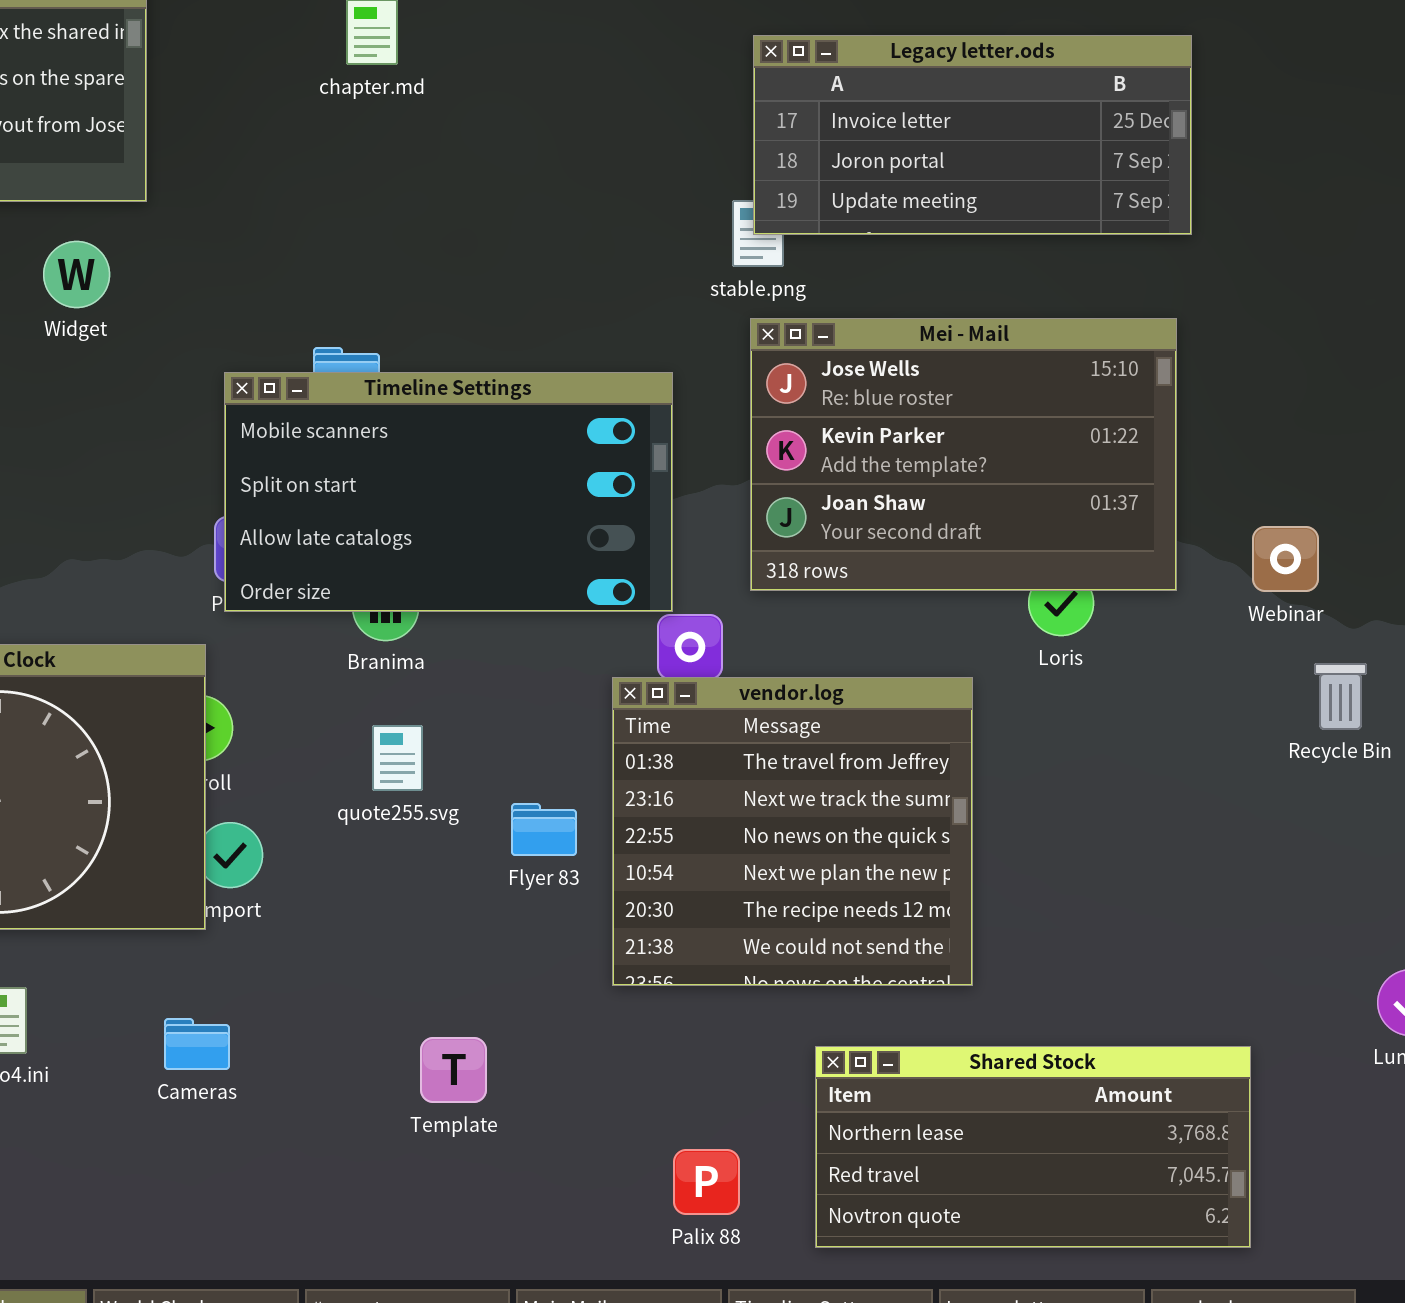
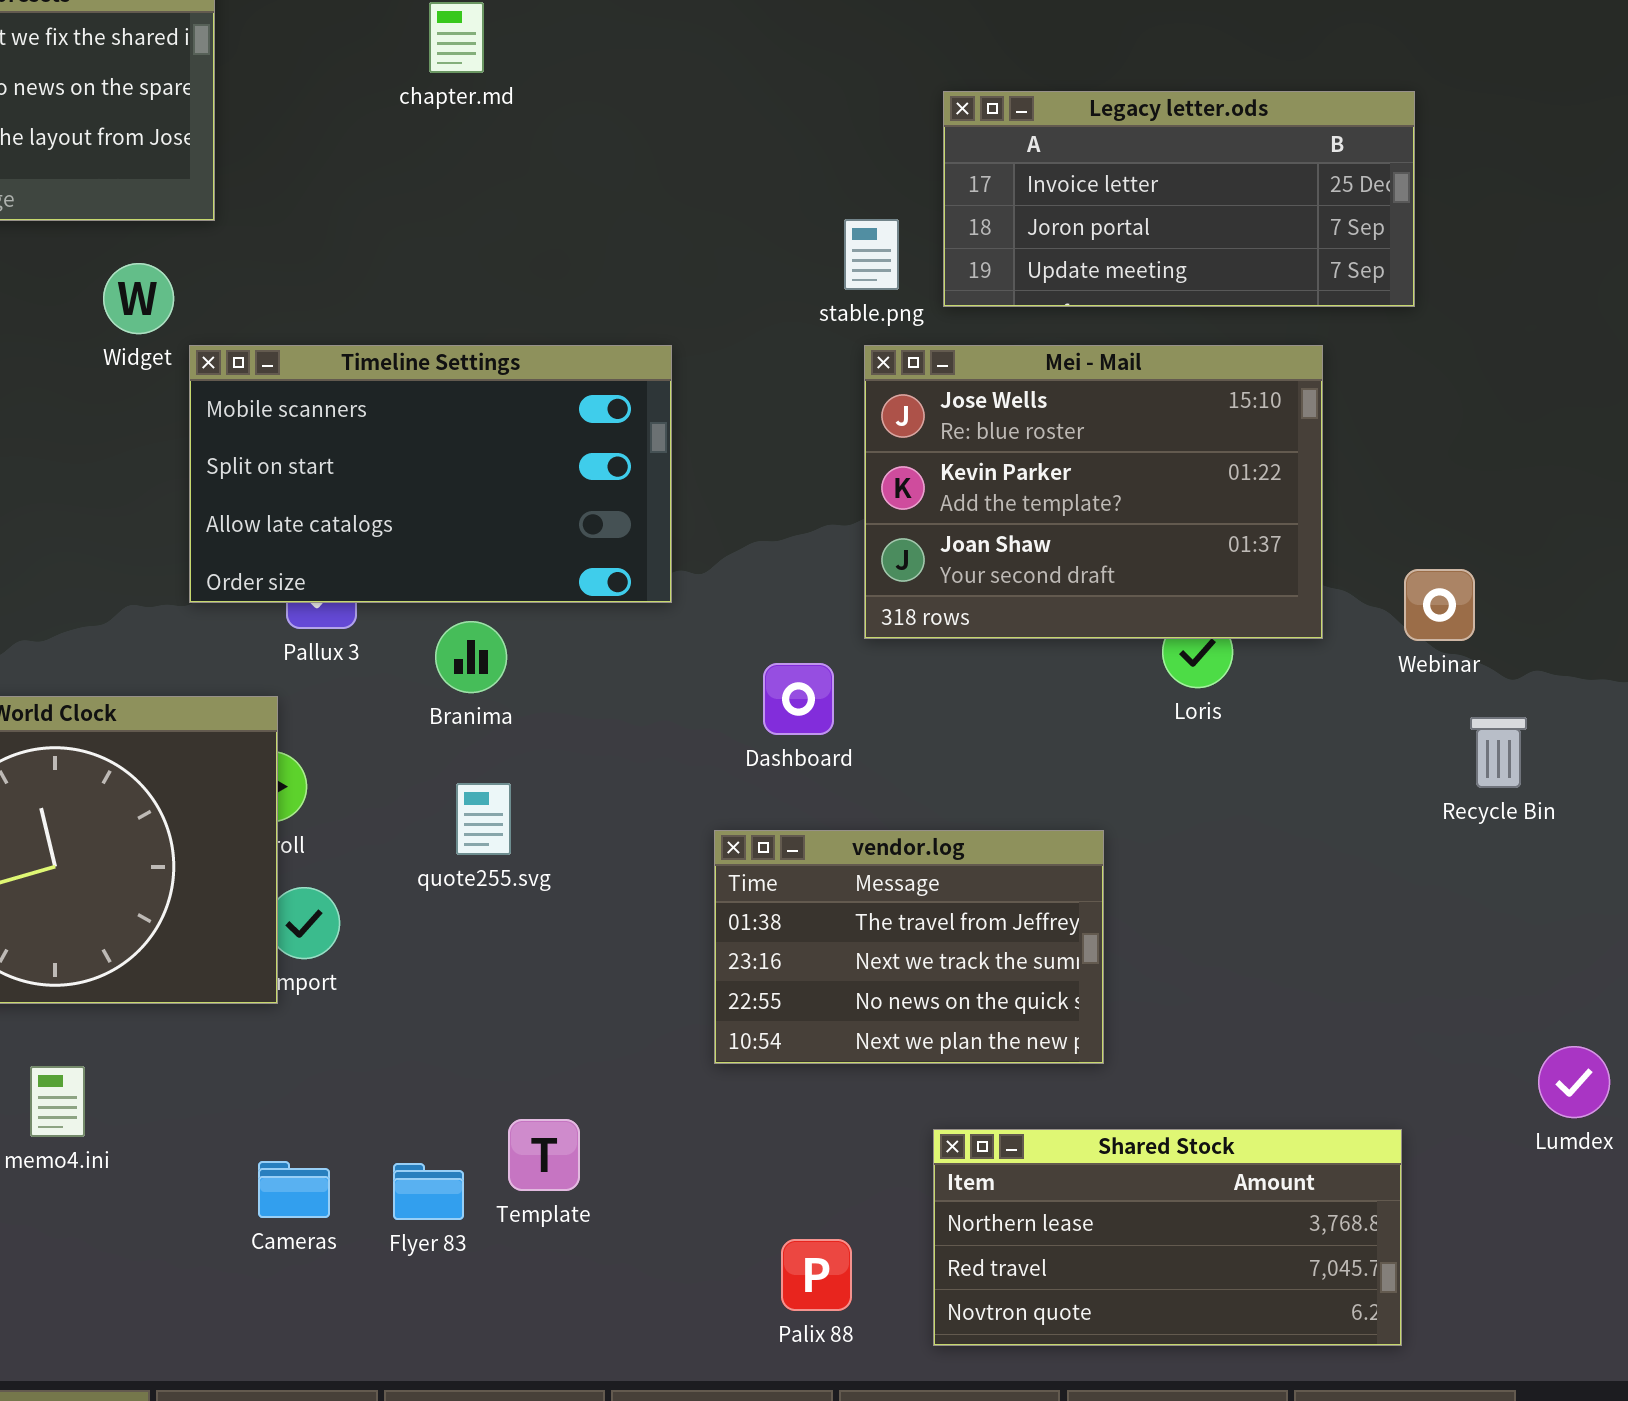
Legacy letter.ods: [753,35,1192,235] -> [943,91,1415,307], moved
Timeline Settings: [224,372,673,612] -> [189,345,672,603], moved
vendor.log: [612,677,973,986] -> [714,830,1104,1064], resized
Flyer 83: [511,803,577,856] -> [393,1163,464,1220], moved
Cameras: [164,1018,230,1070] -> [258,1161,330,1218], moved

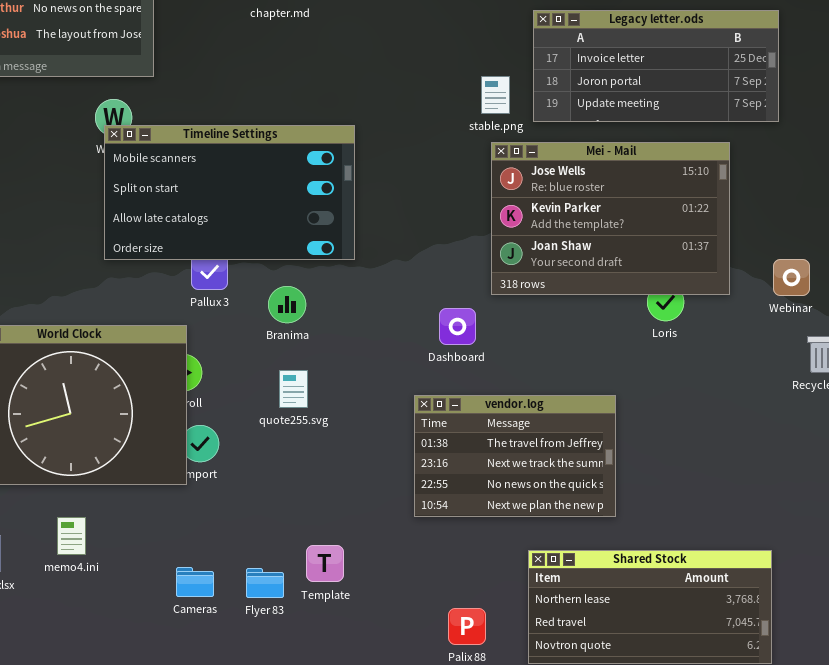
Timeline Settings: [189,345,672,603] -> [104,125,355,260], moved

